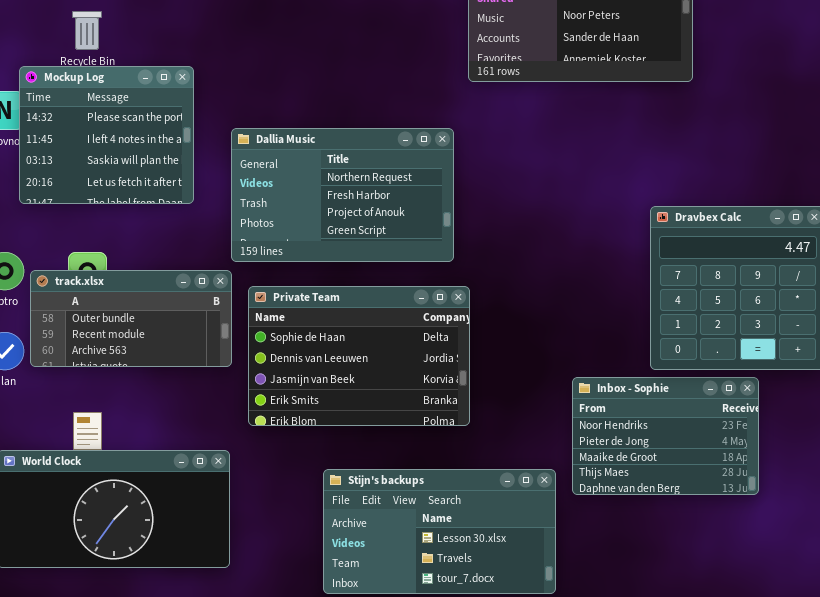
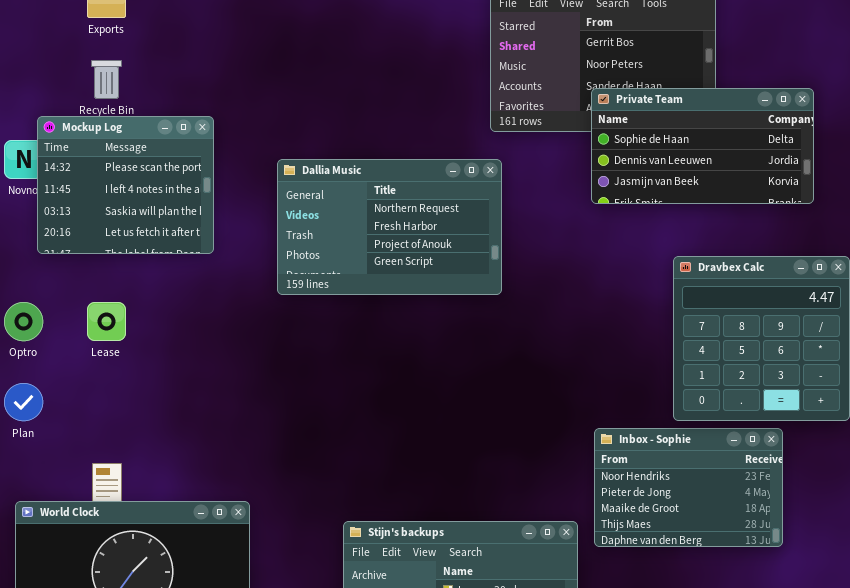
Dallia Music: [231,128,454,262] -> [277,159,502,295], moved
track.xlsx: [30,270,232,367] -> none, closed
Private Team: [248,286,470,426] -> [591,88,814,204], moved, resized

